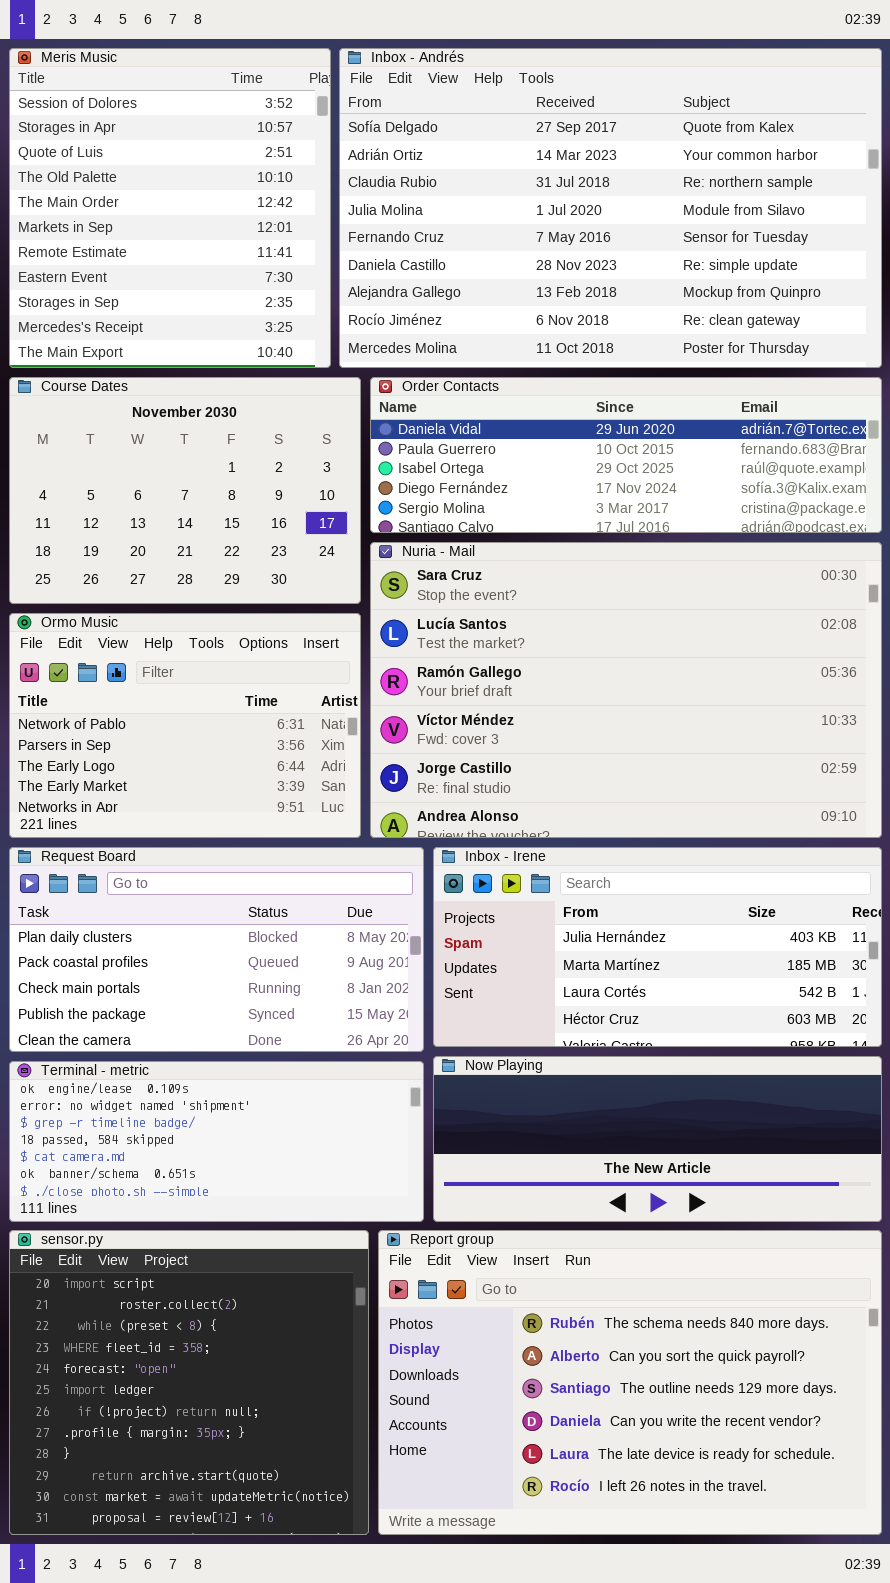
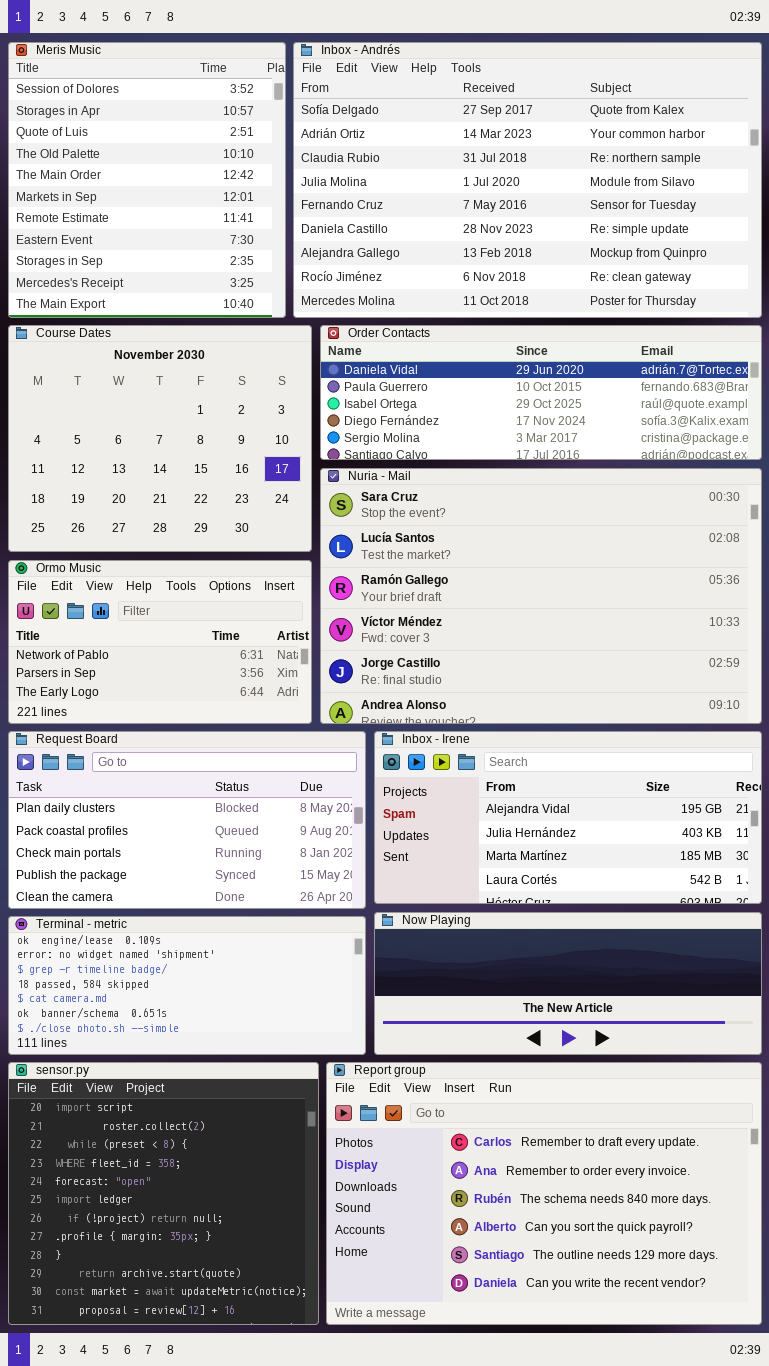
Course Dates: [9,377,361,604] -> [8,325,312,552], resized
Ormo Music: [9,613,361,838] -> [8,560,312,724], resized
Inbox - Irene: [433,847,882,1047] -> [374,731,762,904], scrolled up 1 row
Report group: [378,1230,882,1535] -> [326,1062,762,1325], scrolled up 2 rows

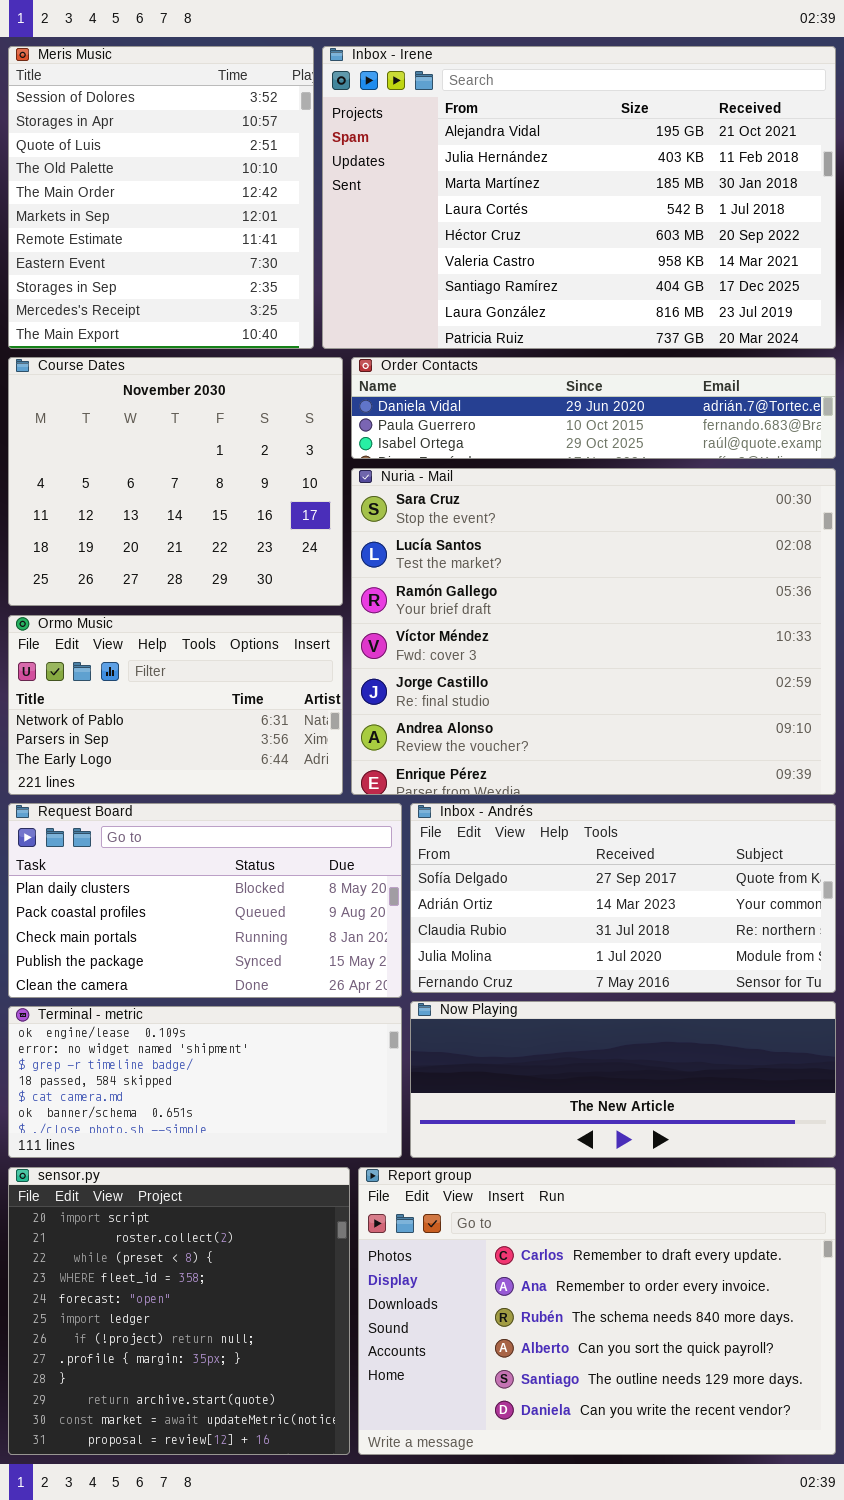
Inbox - Andrés: [293,42,762,318] -> [410,803,836,993], moved, resized
Order Contacts: [320,325,762,460] -> [351,357,836,459], resized
Nuria - Mail: [320,468,762,724] -> [351,468,836,795], resized
Inbox - Irene: [374,731,762,904] -> [322,46,836,349], moved, resized

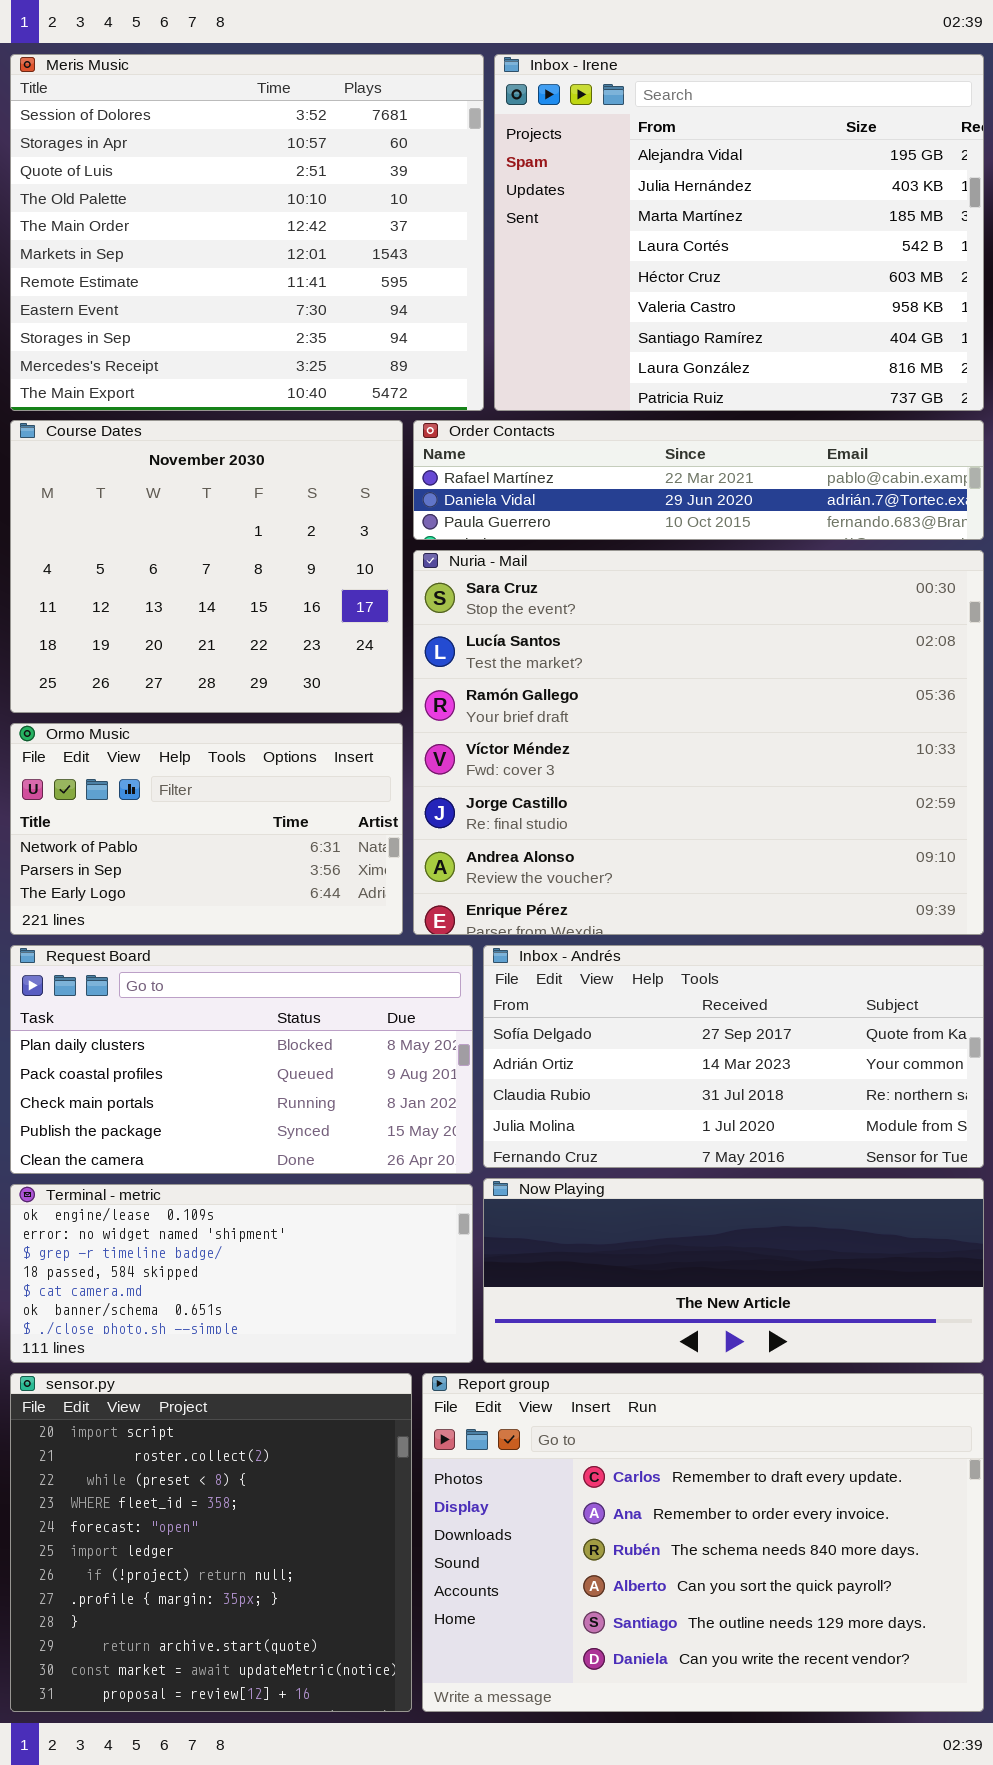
Meris Music: [8,46,314,349] -> [10,54,484,411], resized
Inbox - Irene: [322,46,836,349] -> [494,54,984,411], resized
Order Contacts: [351,357,836,459] -> [413,420,984,540], scrolled up 1 row

